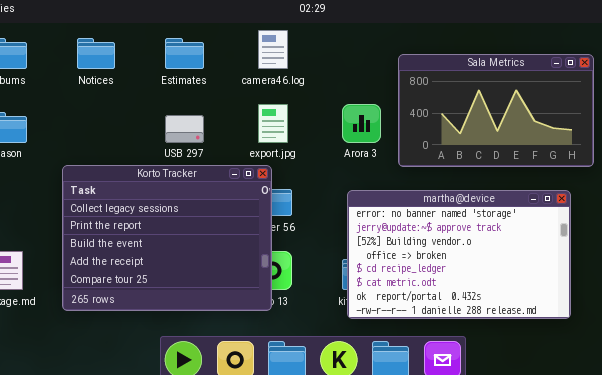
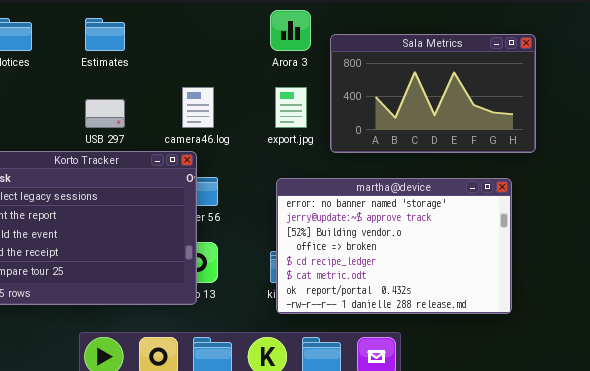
camera46.log: [258,30,288,69] -> [182,87,214,128], moved
export.jpg: [258,104,288,143] -> [275,87,307,128], moved
Arora 3: [342,104,381,143] -> [270,10,311,51], moved

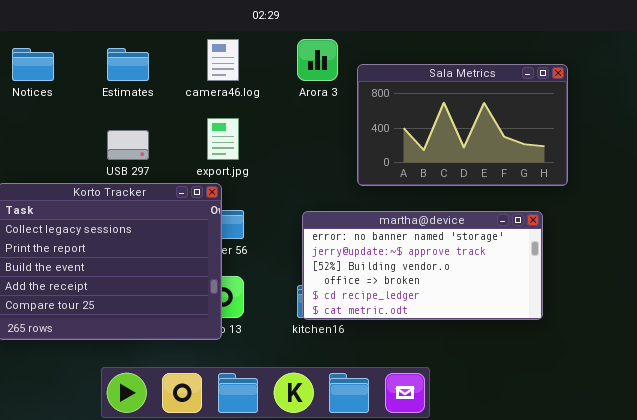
camera46.log: [182,87,214,128] -> [207,39,239,81], moved
export.jpg: [275,87,307,128] -> [207,118,239,160], moved
martha@device: [276,178,512,314] -> [302,211,543,320], resized

